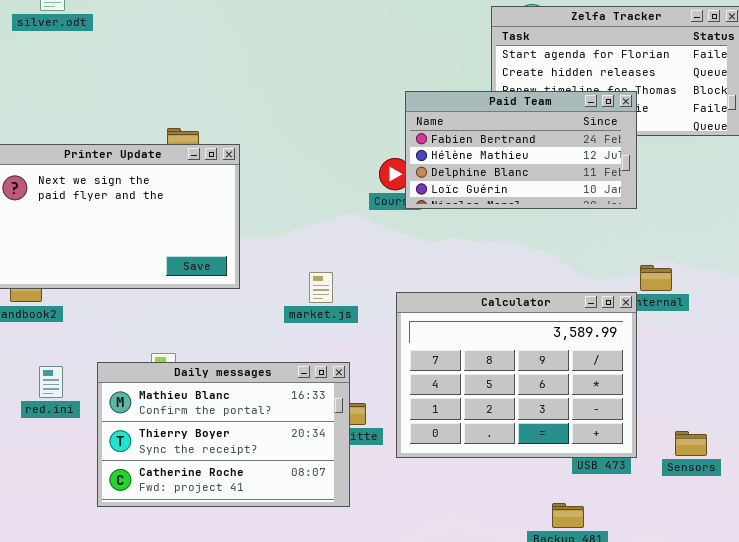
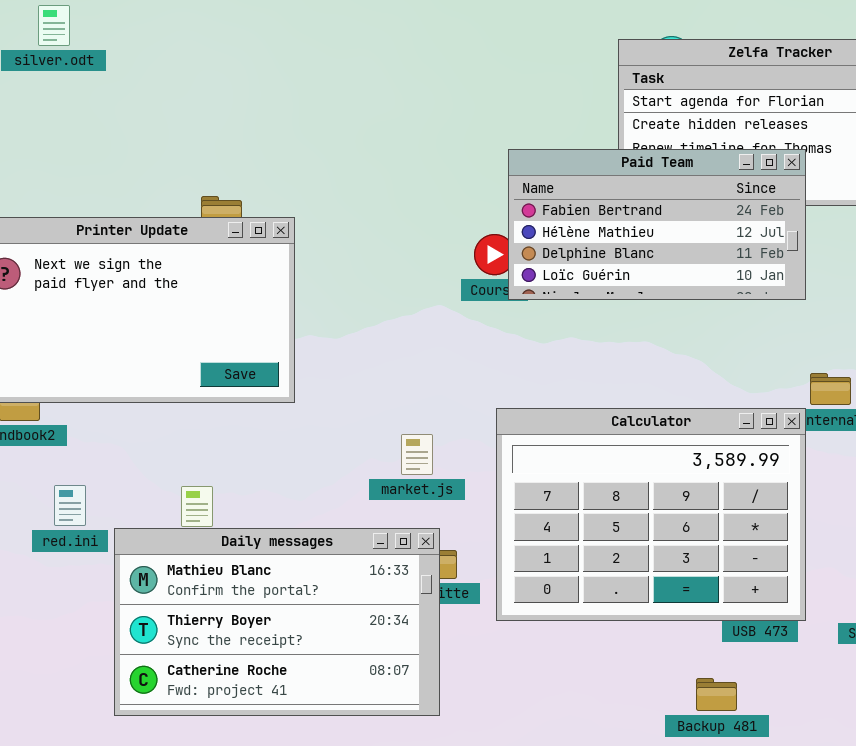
market.js: [309,272,333,303] -> [401,434,433,475], moved
Daily messages: [97,362,350,507] -> [114,528,440,716], moved
red.ini: [39,366,63,398] -> [54,485,86,526], moved

